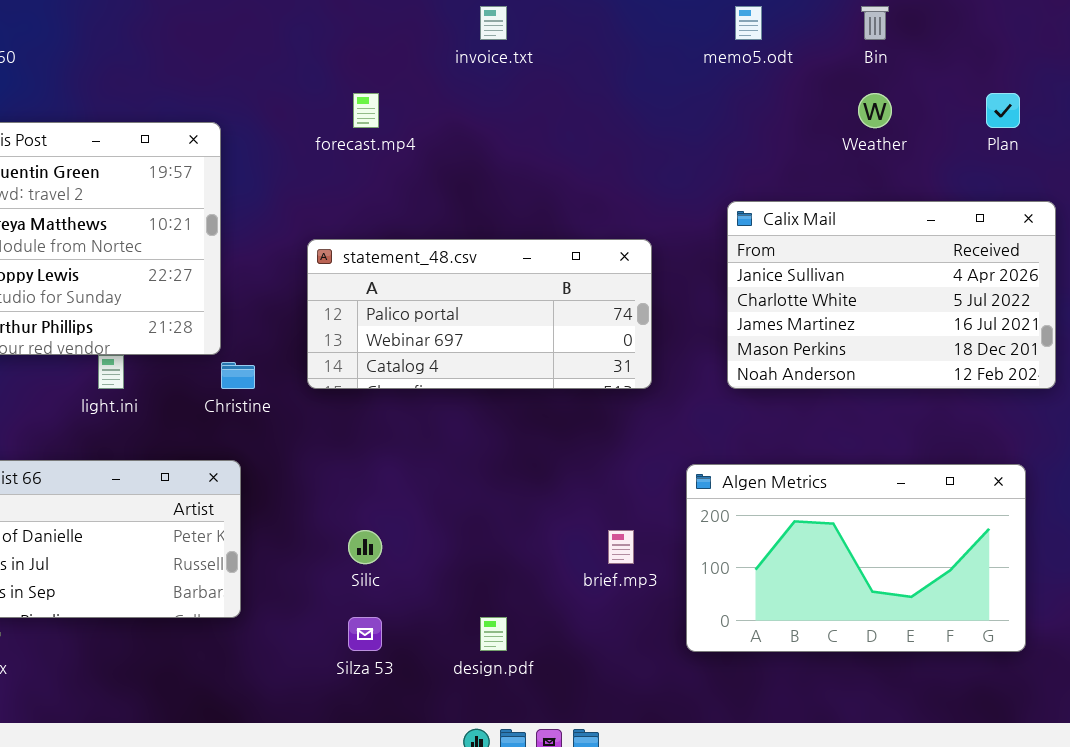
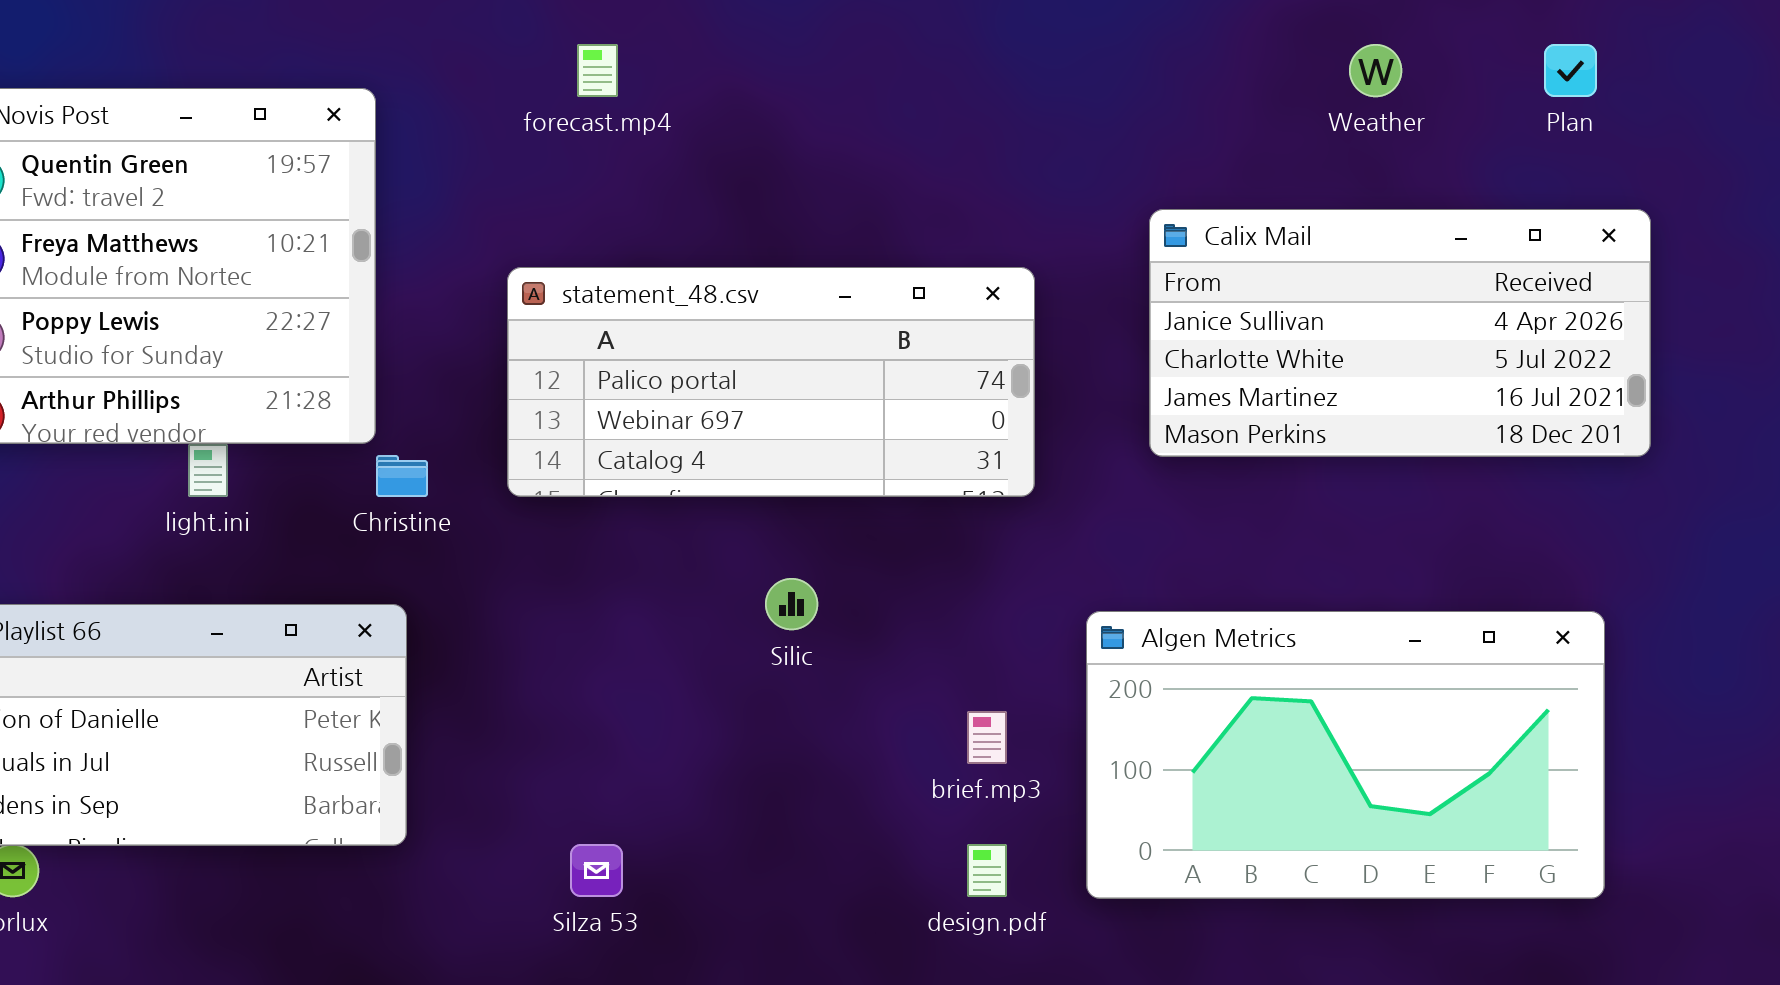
Calix Mail: [727,201,1056,389] -> [1149,209,1651,457], resized
Silic: [348,530,382,564] -> [765,578,818,630], moved
design.pdf: [480,617,507,651] -> [967,844,1007,897], moved

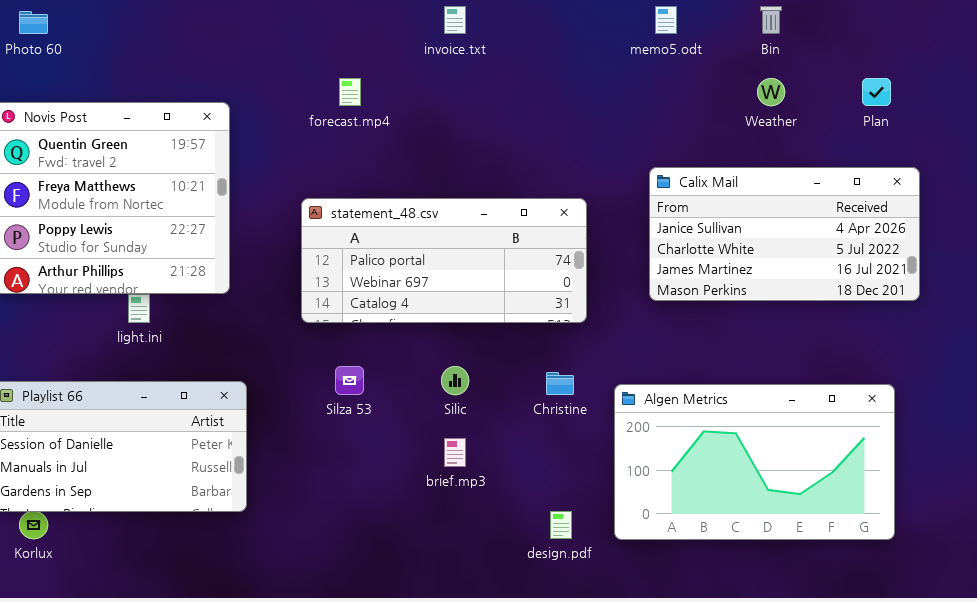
Christine: [376,455,428,497] -> [546,372,574,395], moved
brief.mp3: [967,711,1007,764] -> [444,438,466,467], moved
Silza 53: [570,844,623,897] -> [335,366,364,395], moved

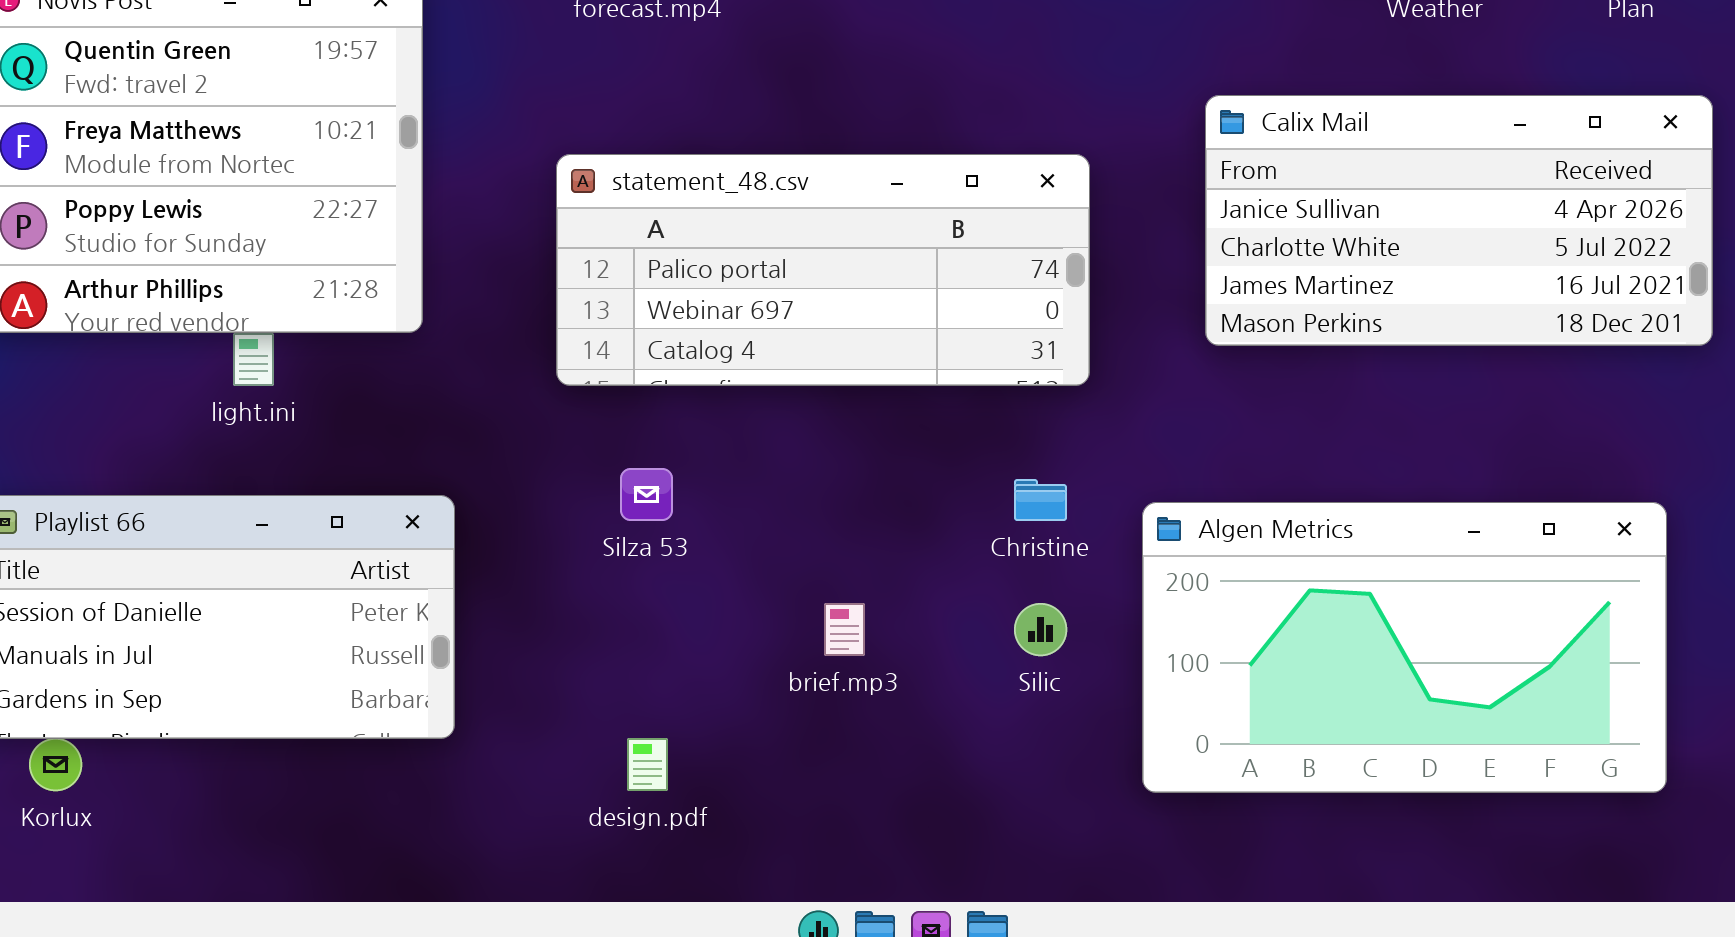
Silic: [441,366,469,395] -> [1014,603,1067,656], moved
design.pdf: [550,511,572,539] -> [627,738,668,791], moved

